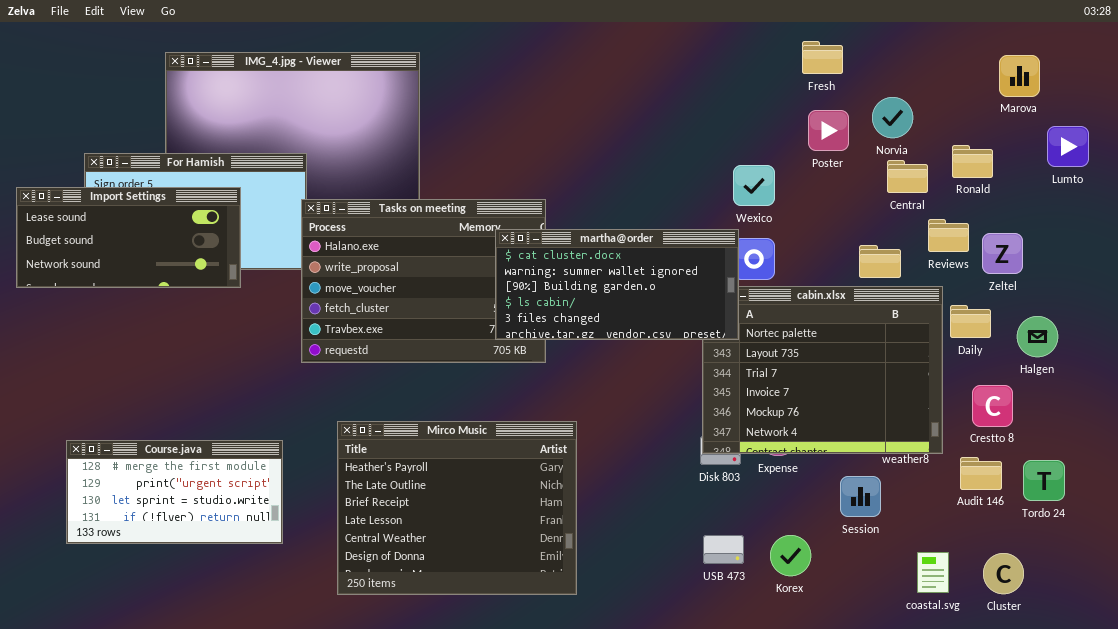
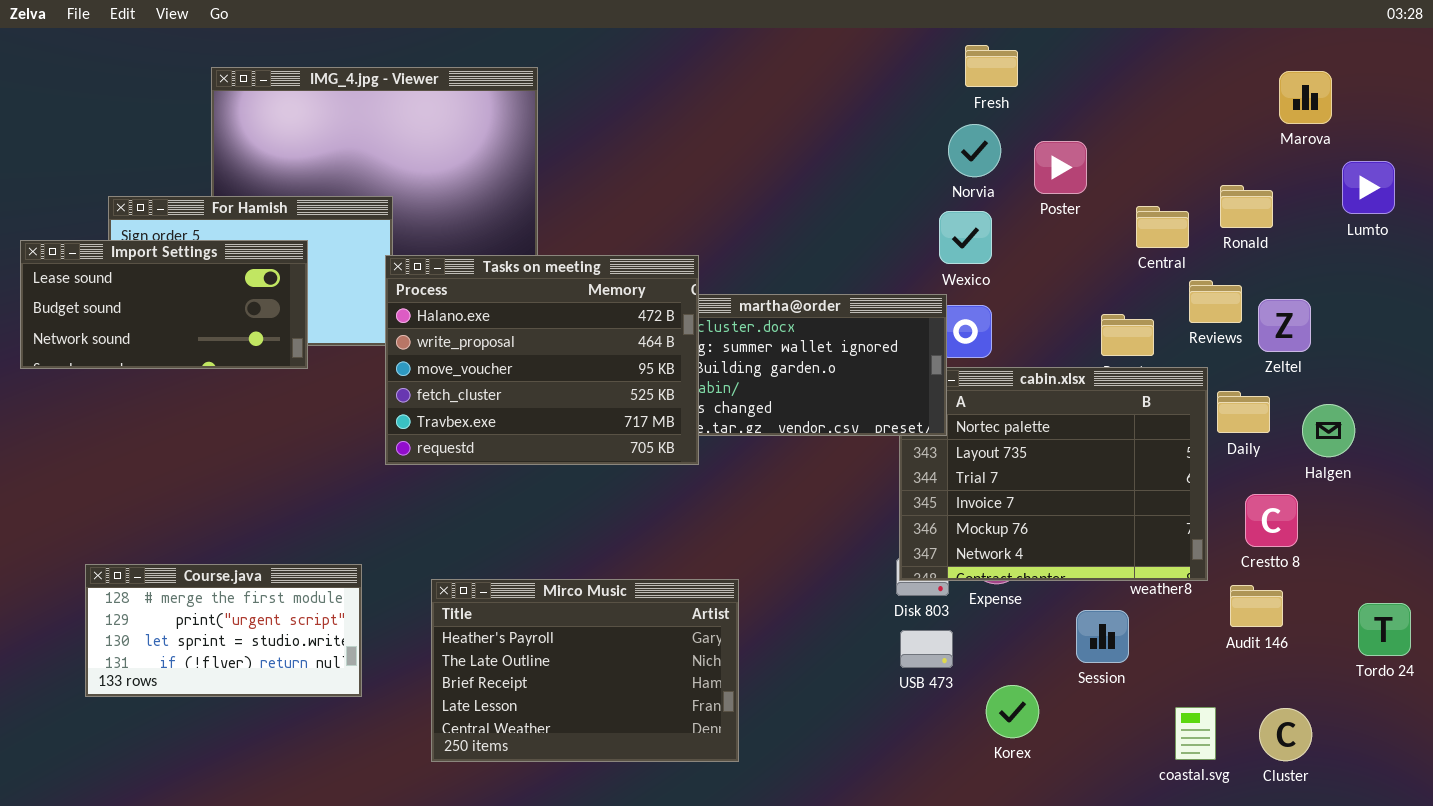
Fresh: [802,41,843,74] -> [965,45,1018,87], moved
Norvia: [872,97,913,138] -> [948,124,1001,177], moved
Tasks on meeting: [301,199,546,363] -> [385,255,699,465], raised
Mirco Music: [337,421,577,595] -> [431,579,739,762], resized
Tordo 24: [1023,460,1065,501] -> [1358,603,1411,656], moved
USB 473: [703,535,744,564] -> [900,630,953,668], moved

